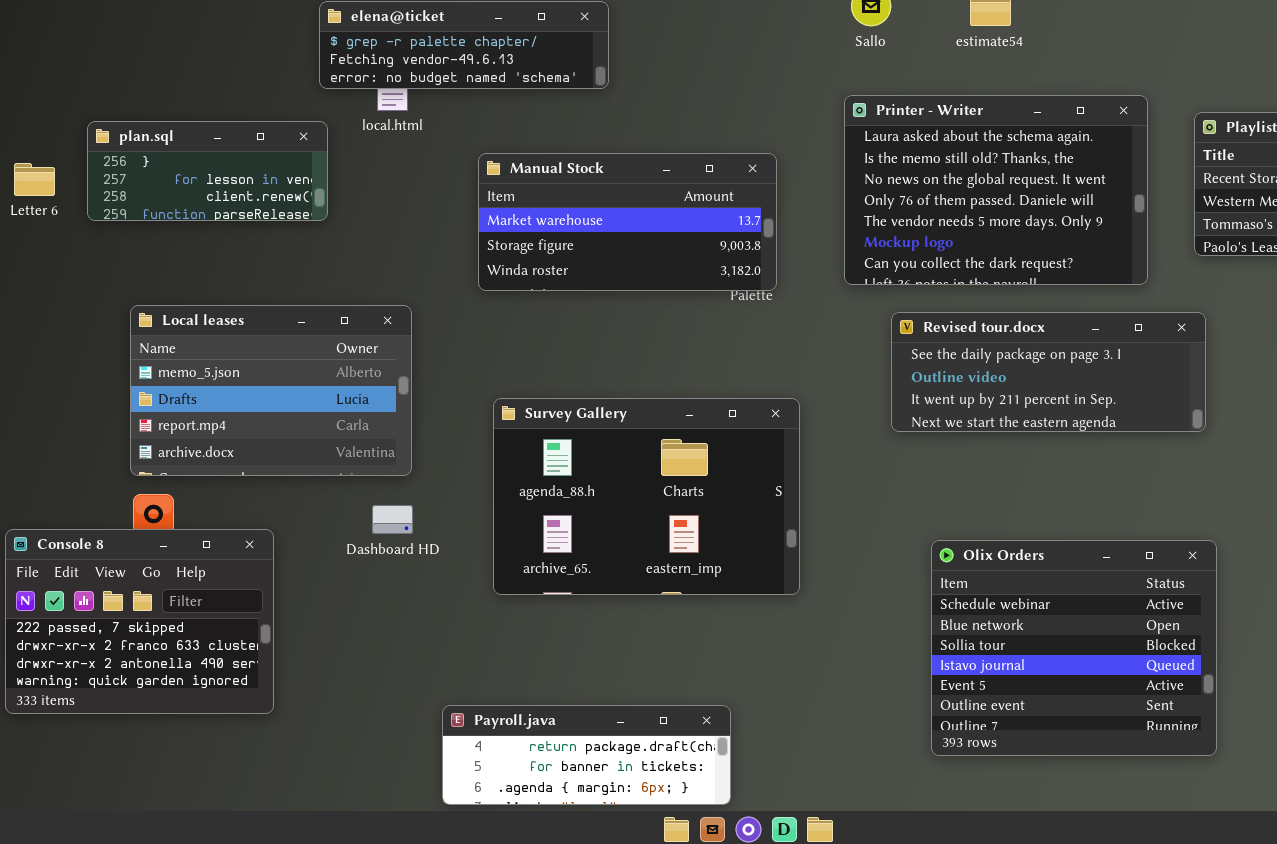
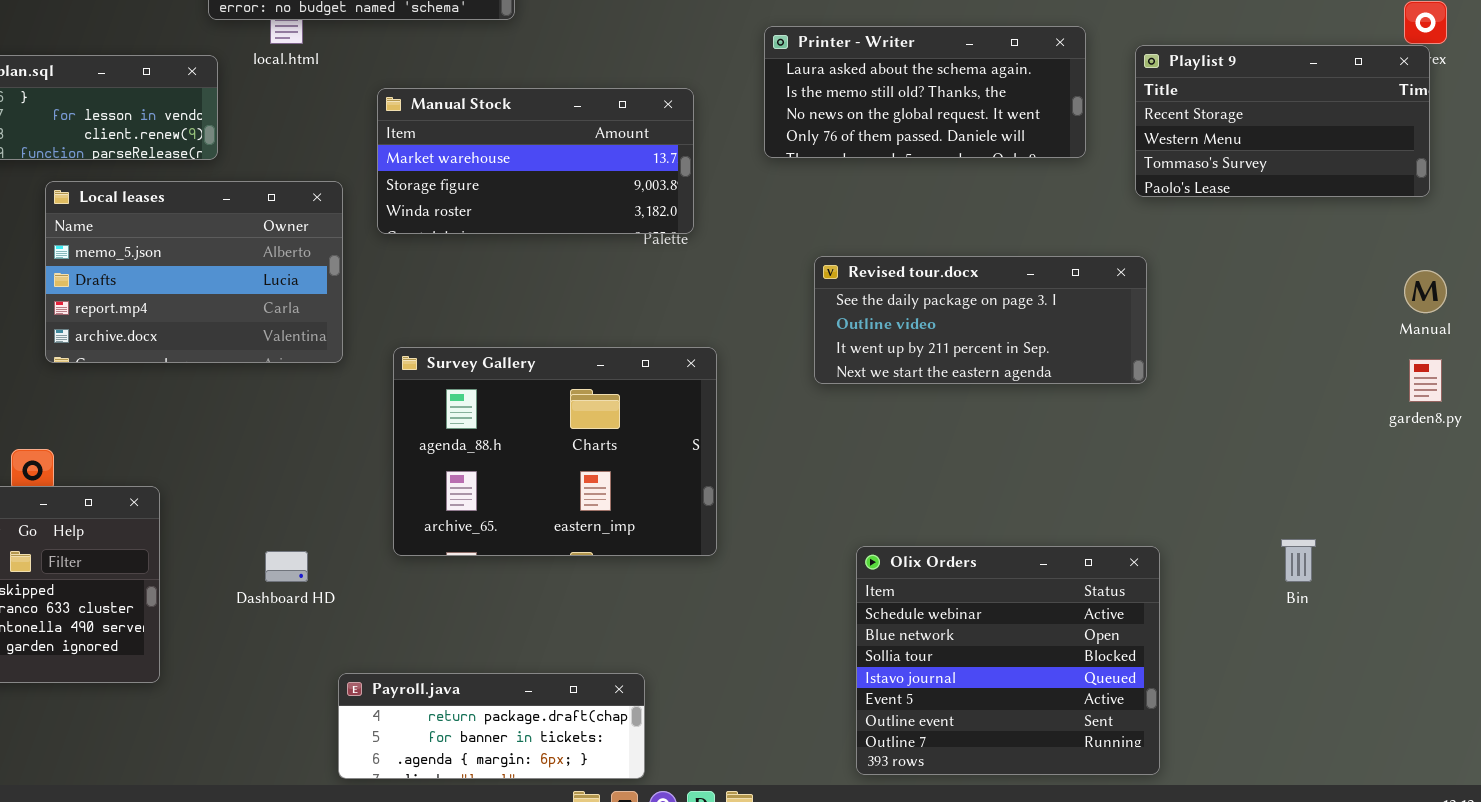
Printer - Writer: [844,95,1148,285] -> [764,26,1086,158], resized
Local leases: [130,305,412,476] -> [45,181,343,363], moved
Dashboard HD: [372,505,413,534] -> [265,551,308,582], moved
Olix Orders: [931,540,1217,756] -> [856,546,1160,775], moved

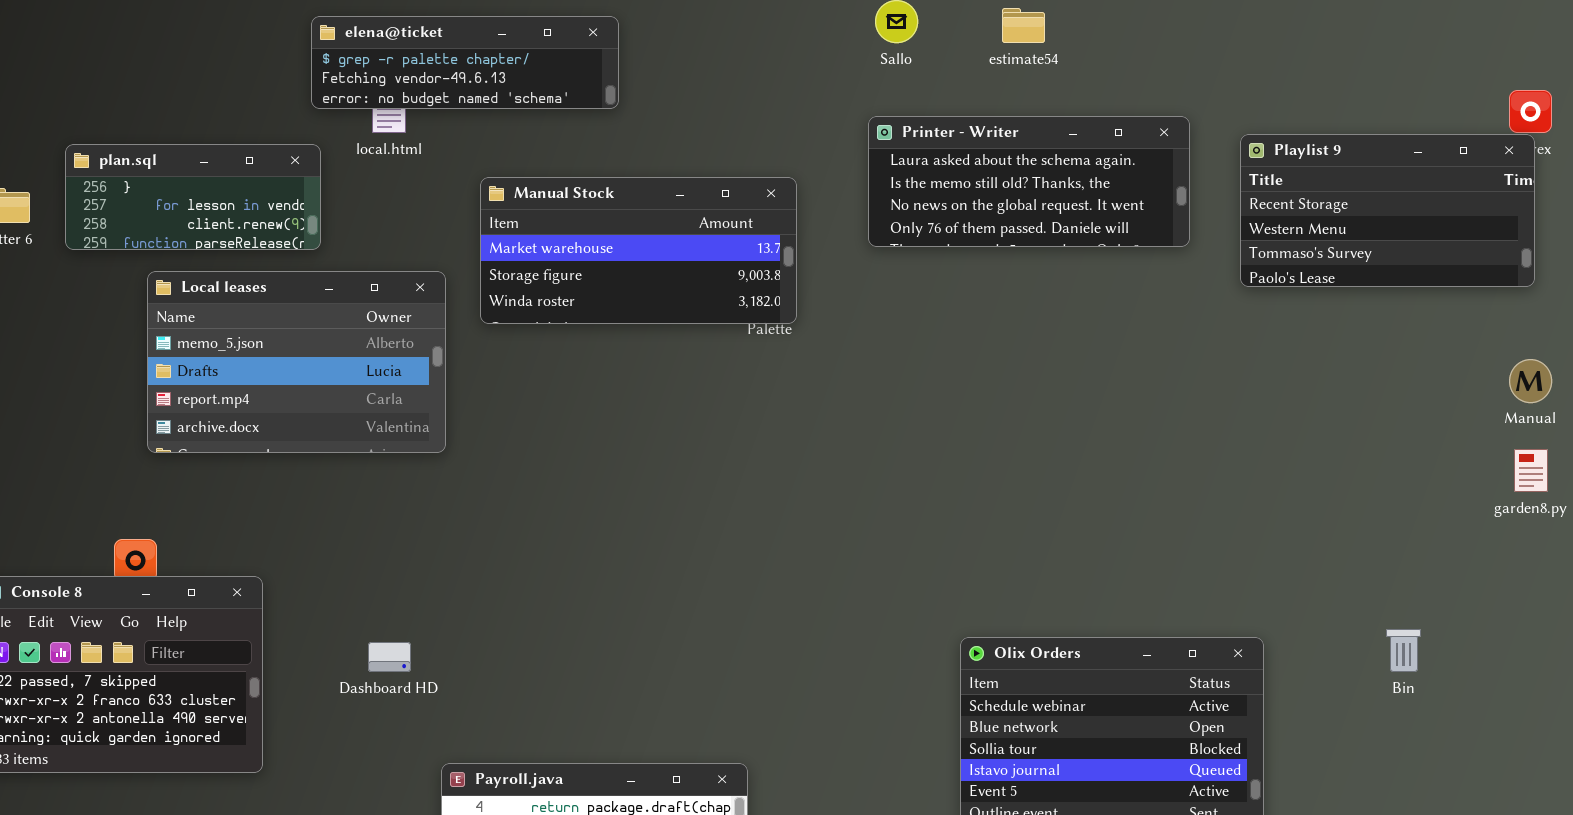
Revised tour.docx: [814,256,1147,384] -> none, closed
Survey Gallery: [393,347,717,556] -> none, closed

